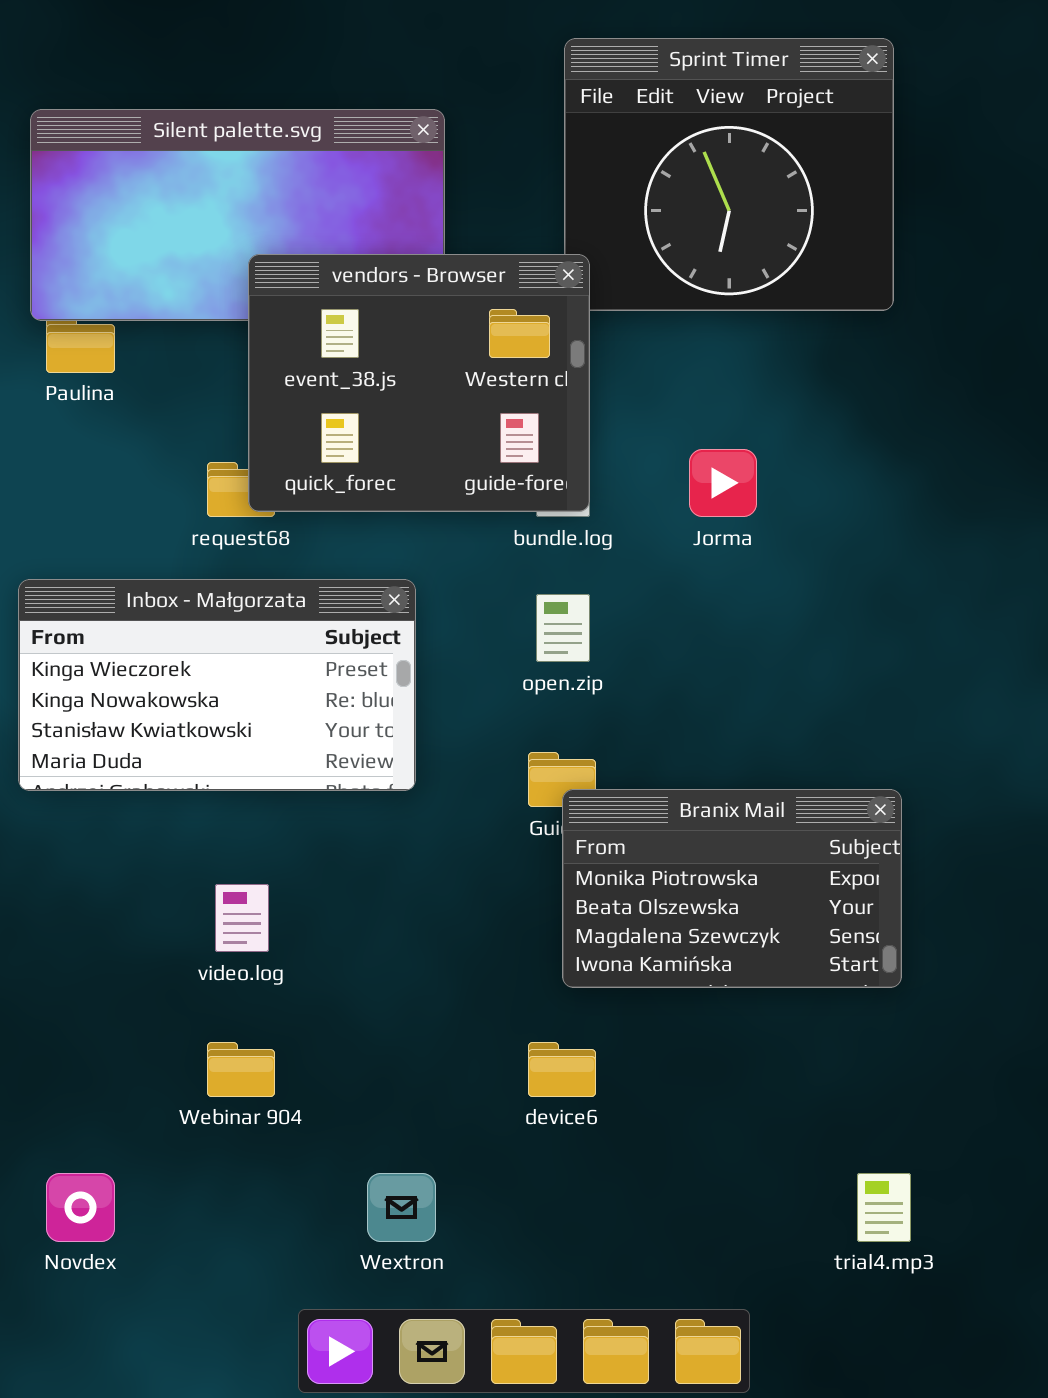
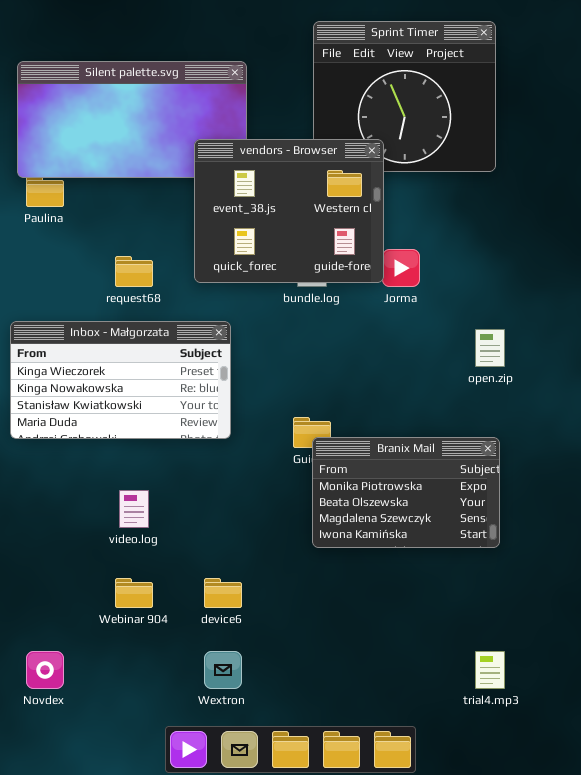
vendors - Browser: [248,254,590,512] -> [194,139,384,283], moved
open.zip: [536,594,590,662] -> [475,329,505,367], moved
device6: [528,1042,596,1097] -> [204,578,242,608], moved

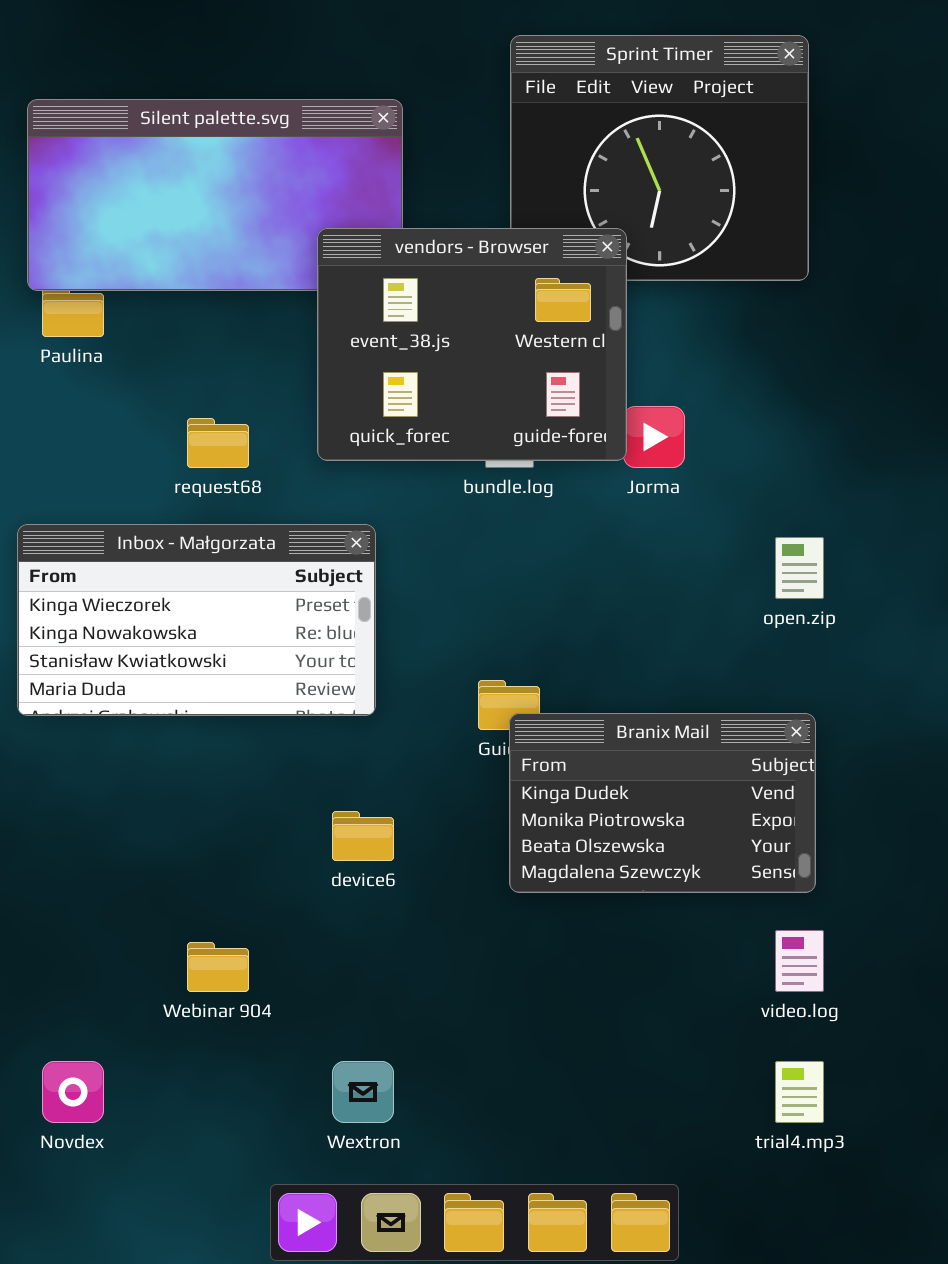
Branix Mail: [312,437,500,548] -> [509,713,816,893], scrolled up 1 row
video.log: [119,490,149,528] -> [775,930,824,992], moved
device6: [204,578,242,608] -> [332,811,394,861], moved

